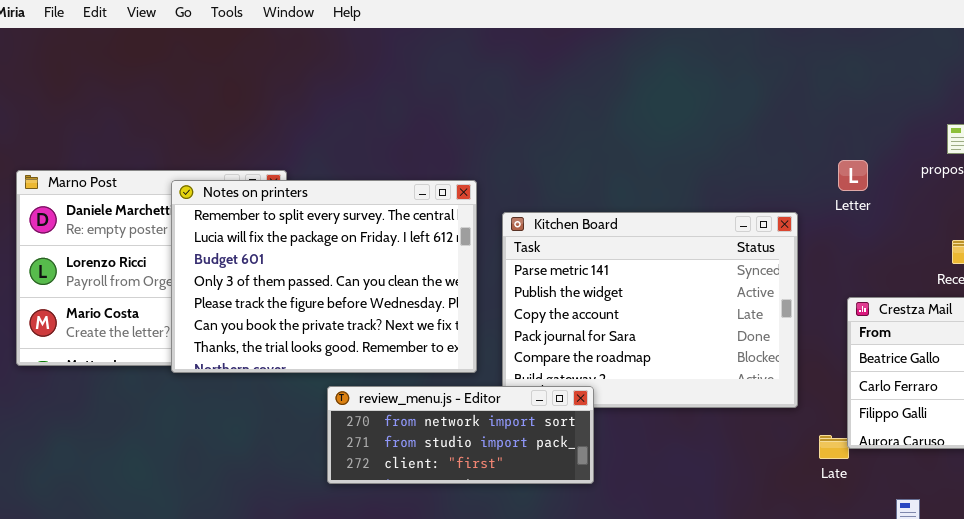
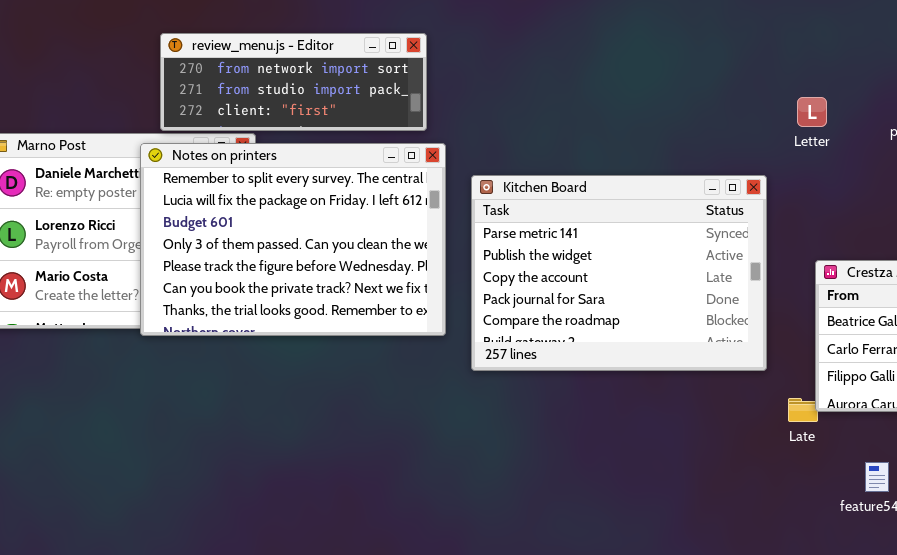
Letter: [838,160,868,191] -> [797,97,827,127], moved
review_menu.js - Editor: [327,386,594,484] -> [160,33,427,131], moved

